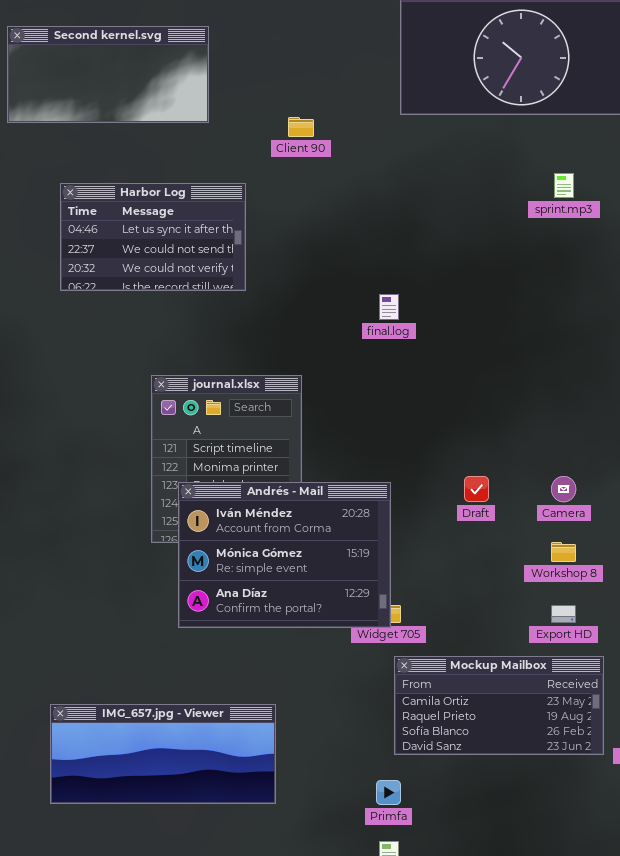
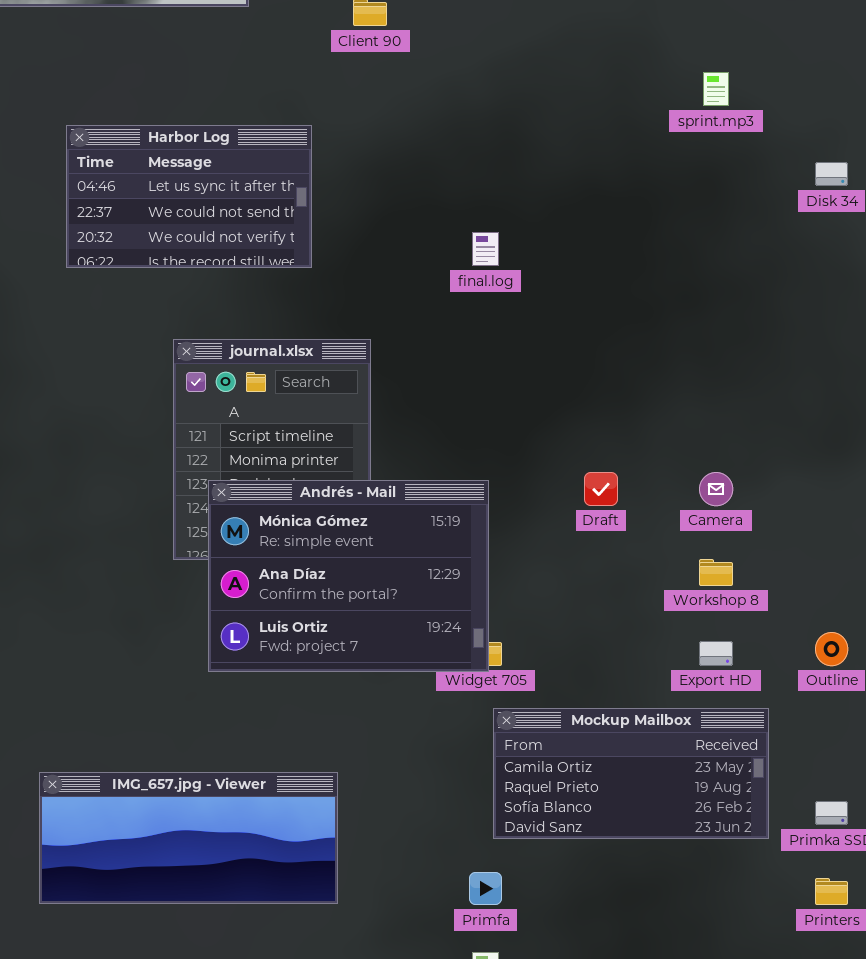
Harbor Log: [60,183,246,291] -> [66,125,312,268], moved
Andrés - Mail: [178,482,391,628] -> [208,480,489,672], scrolled down 1 row

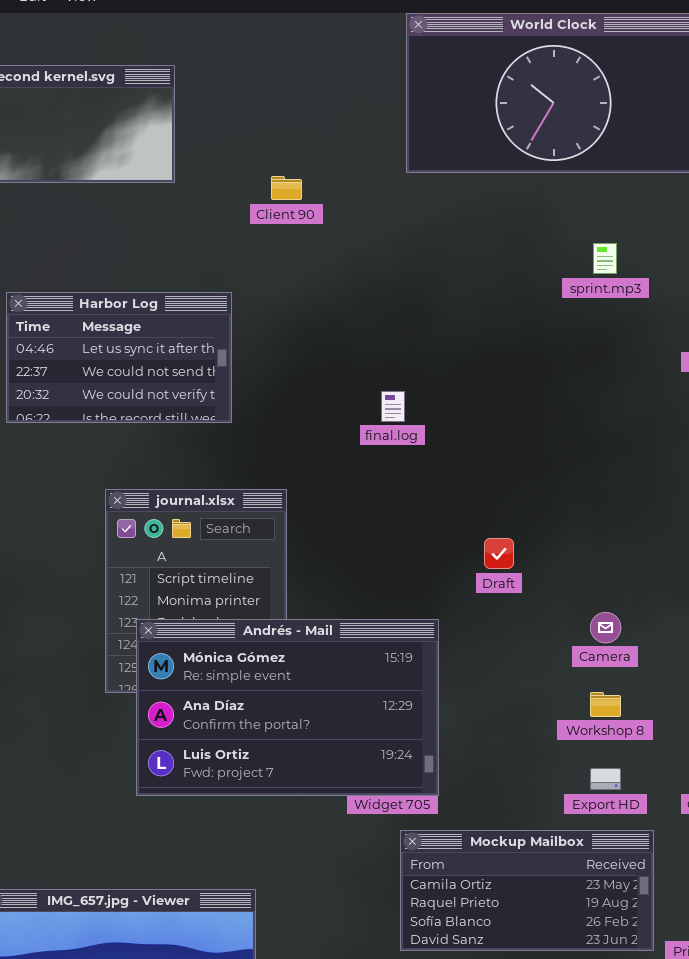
Draft: [584,472,618,506] -> [484,538,514,569], moved
Andrés - Mail: [208,480,489,672] -> [136,619,439,796], resized

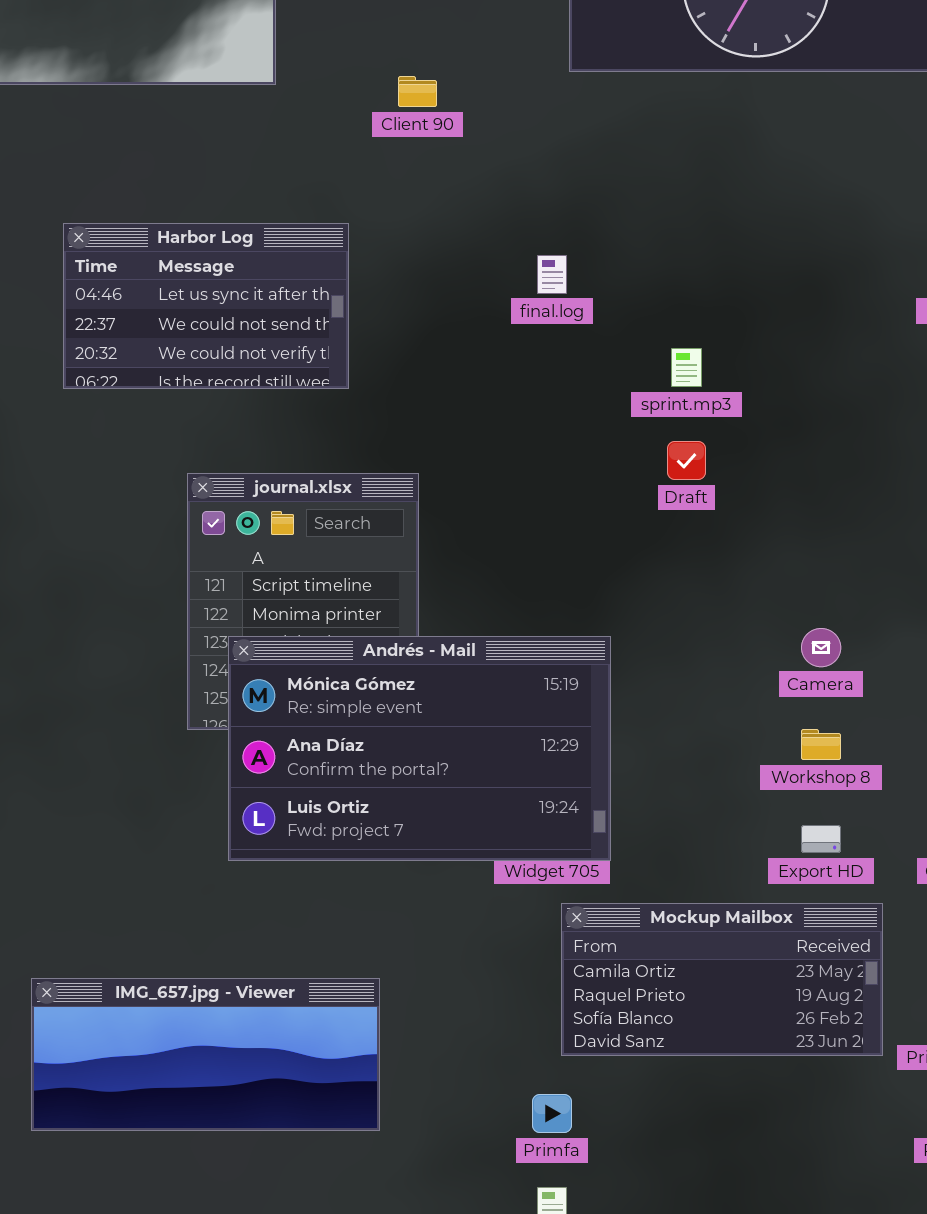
sprint.mp3: [593,243,617,274] -> [671,348,702,387], moved
final.log: [381,391,405,422] -> [537,255,567,294], moved
Draft: [484,538,514,569] -> [667,441,706,480], moved

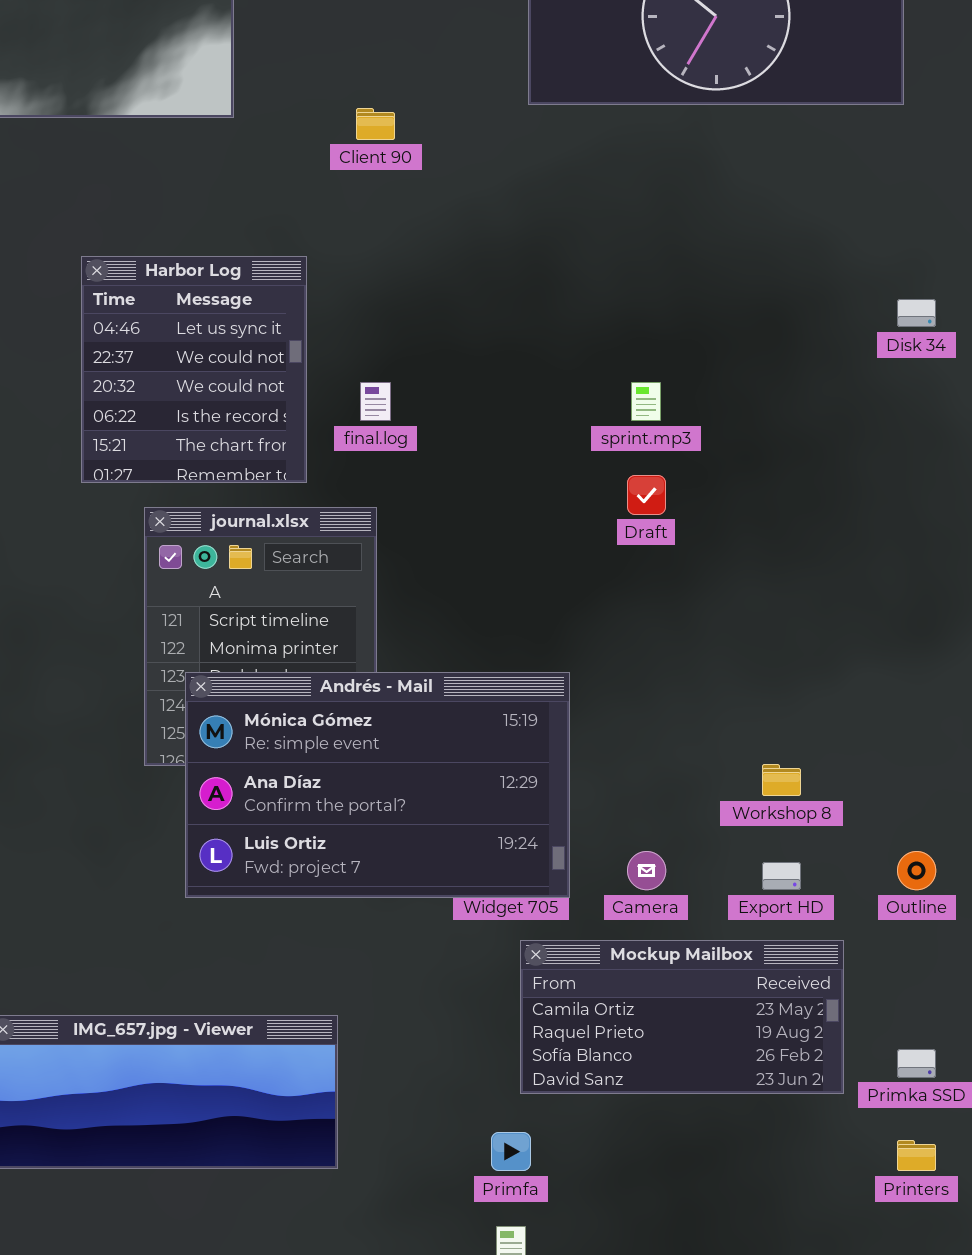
Harbor Log: [63,223,349,389] -> [81,256,307,483], resized
final.log: [537,255,567,294] -> [360,382,391,421], moved
Camera: [801,628,841,667] -> [627,851,666,890], moved

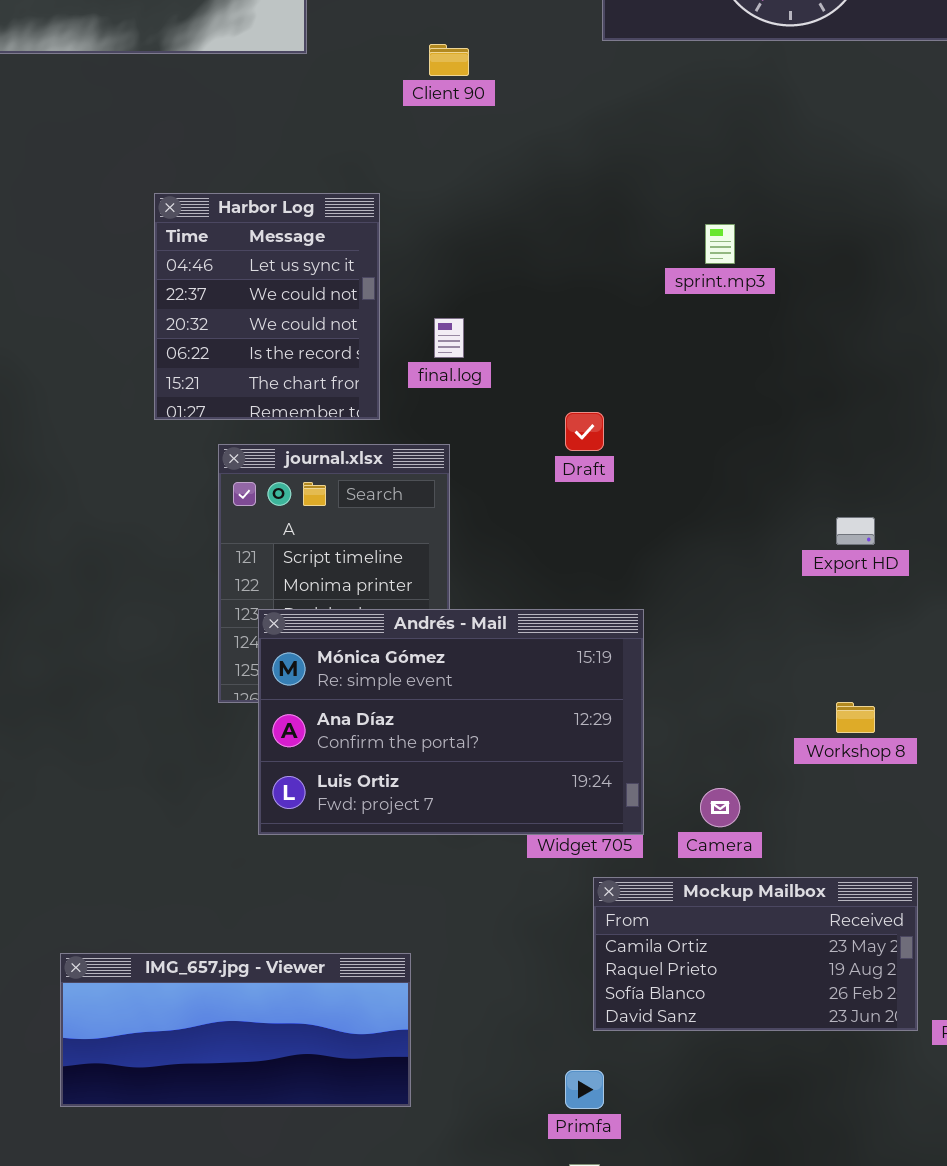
sprint.mp3: [631,382,661,421] -> [705,224,735,264], moved
Draft: [627,475,666,515] -> [565,412,604,451], moved
Export HD: [762,862,801,890] -> [836,517,875,545], moved

